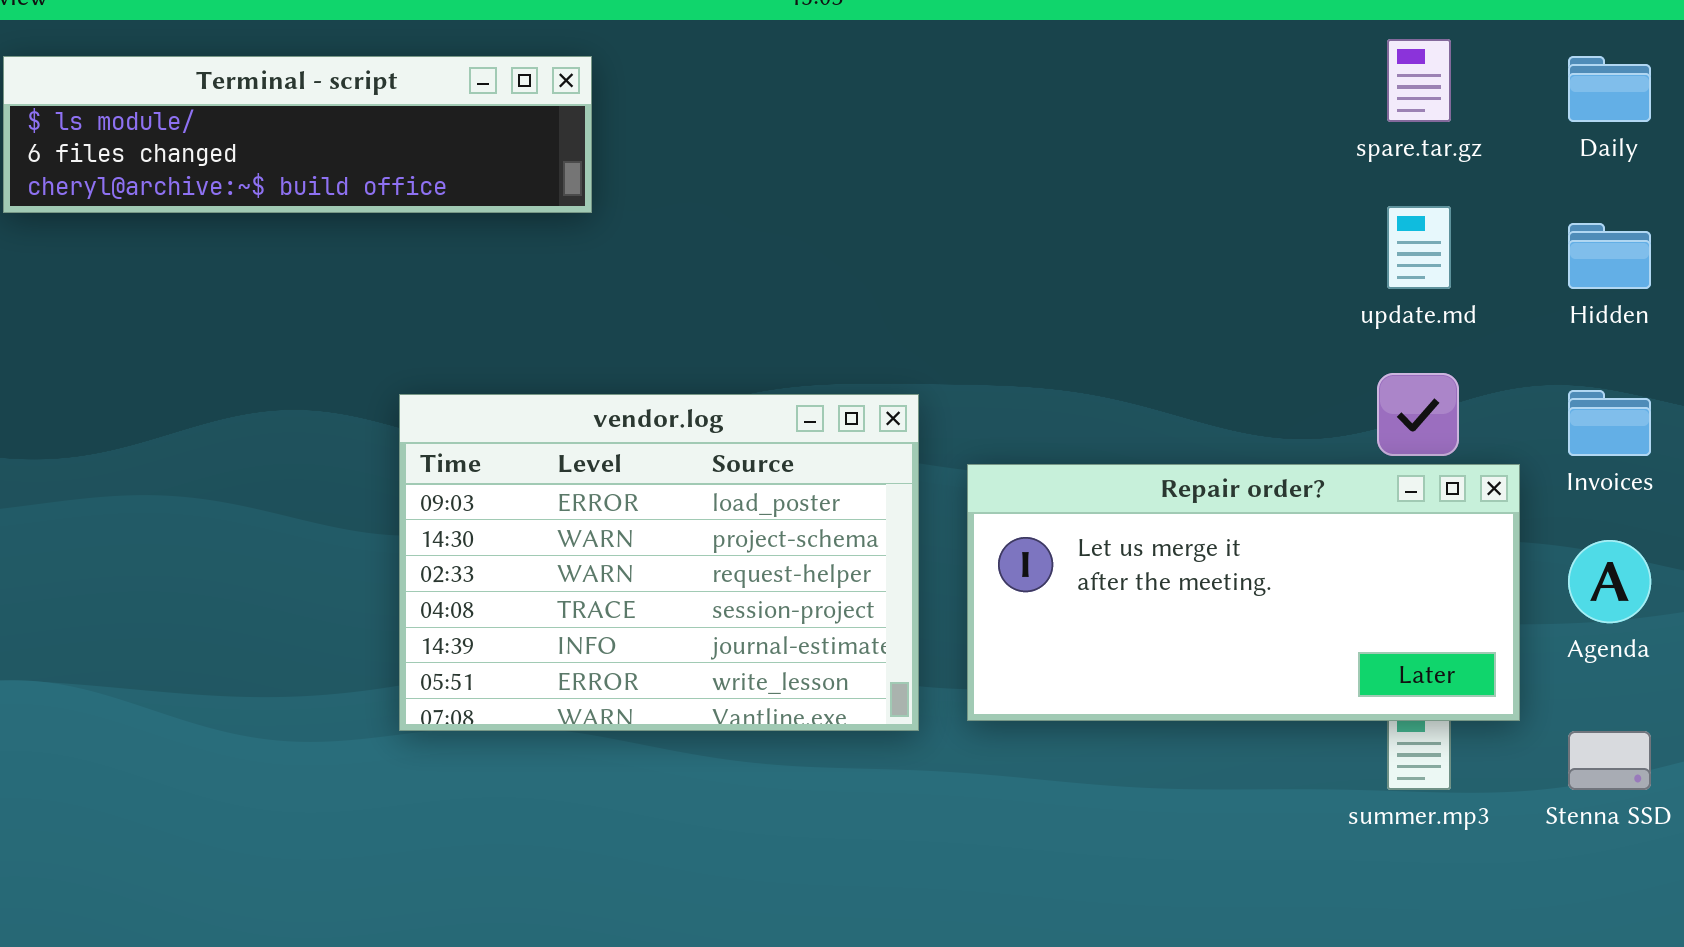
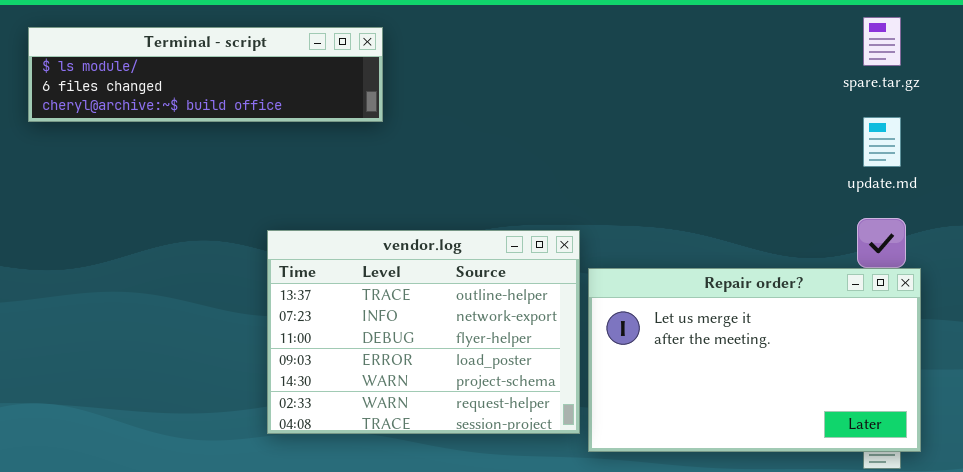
vendor.log: [399,394,919,731] -> [267,230,580,434], scrolled up 3 rows
Repair order?: [967,464,1520,721] -> [588,268,921,452], moved, resized

